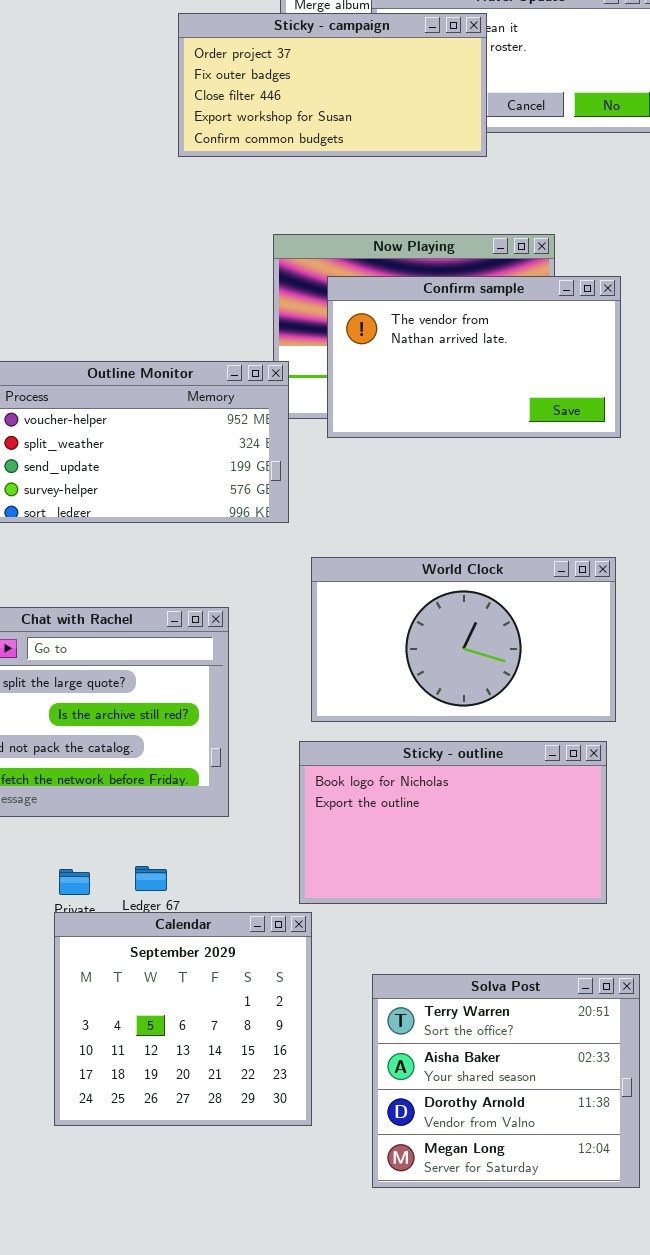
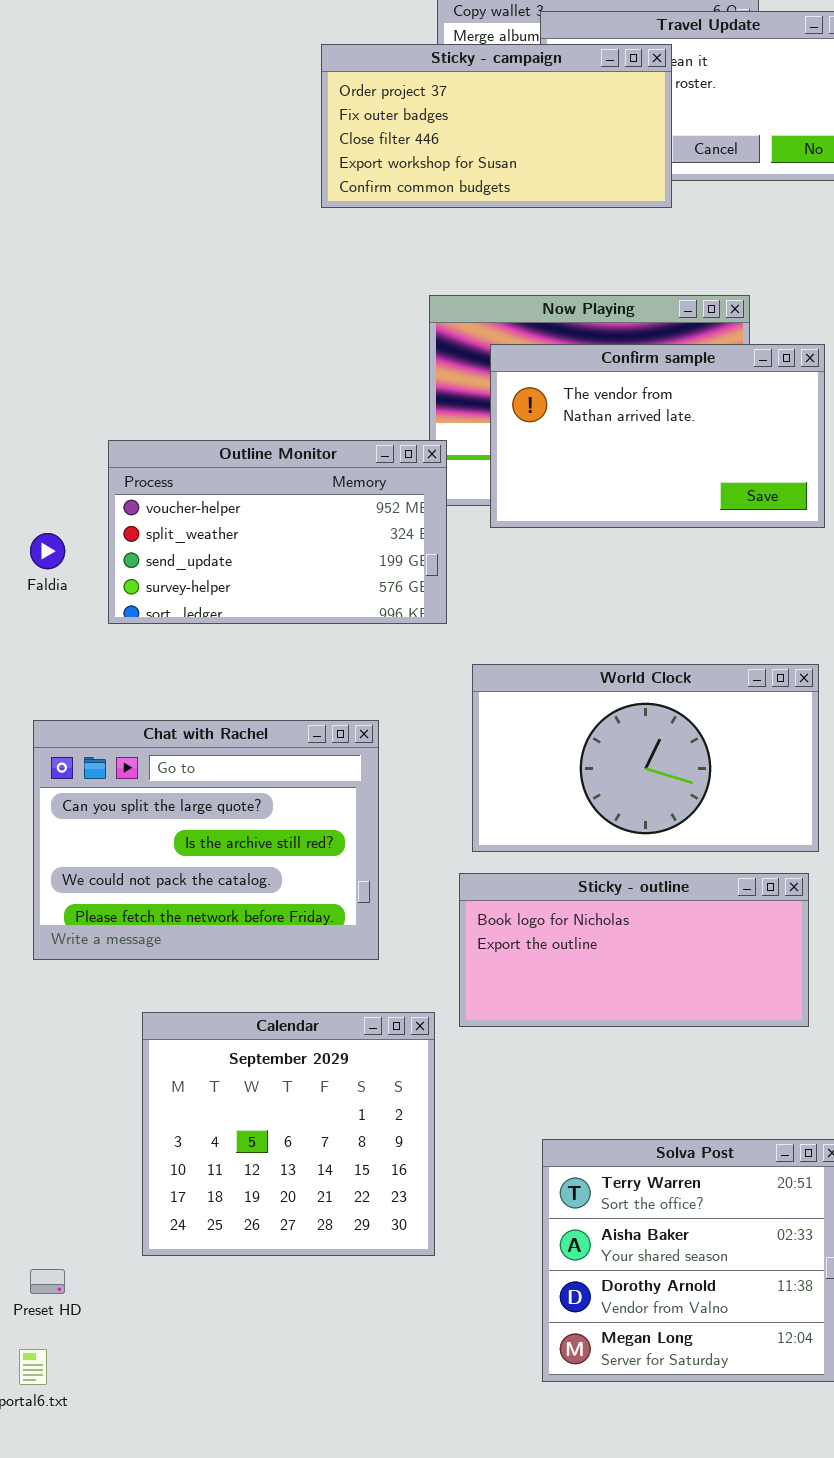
Sticky - outline: [299,741,607,904] -> [459,873,809,1027], resized
Calendar: [54,912,312,1126] -> [142,1012,435,1256], moved

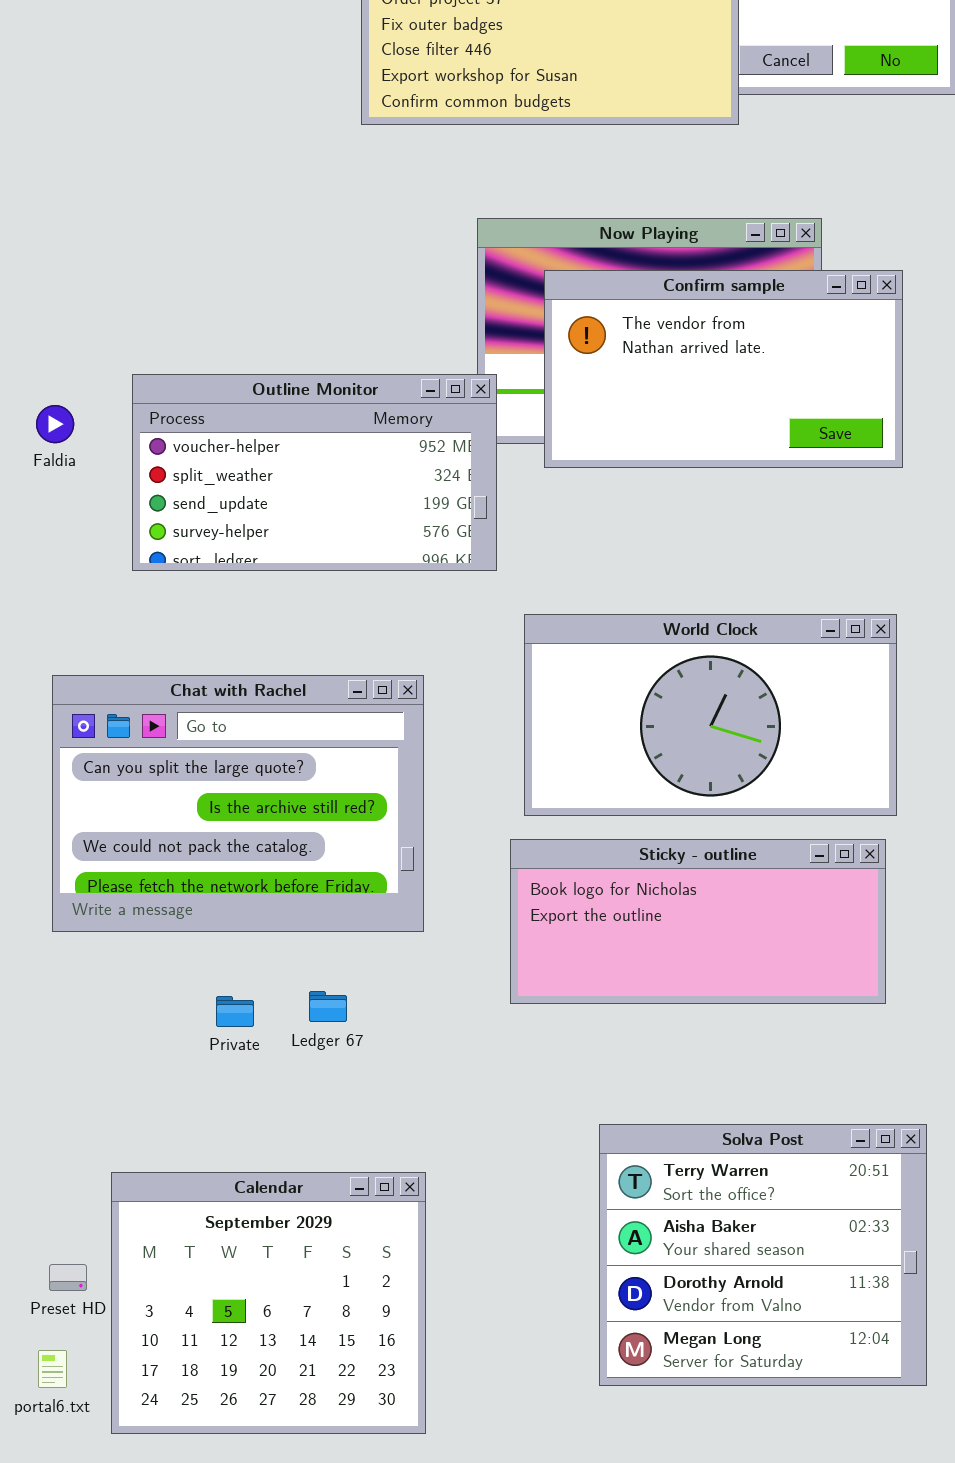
Faldia: [30,533,65,569] -> [36,405,74,443], moved
Calendar: [142,1012,435,1256] -> [111,1172,426,1434], moved

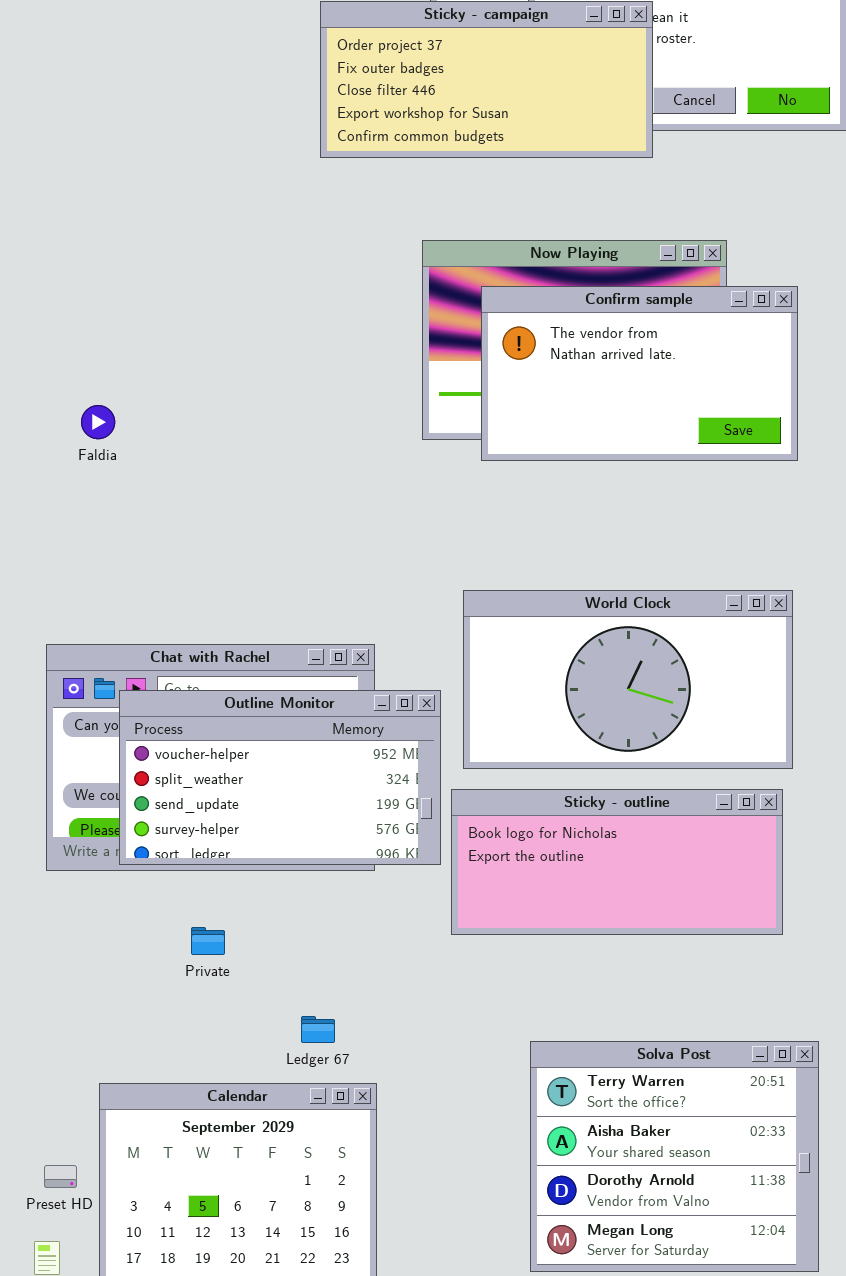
Outline Monitor: [132,374,497,571] -> [119,690,441,865], moved
Faldia: [36,405,74,443] -> [81,405,115,439], moved
Ledger 67: [309,991,347,1022] -> [301,1016,335,1043], moved

